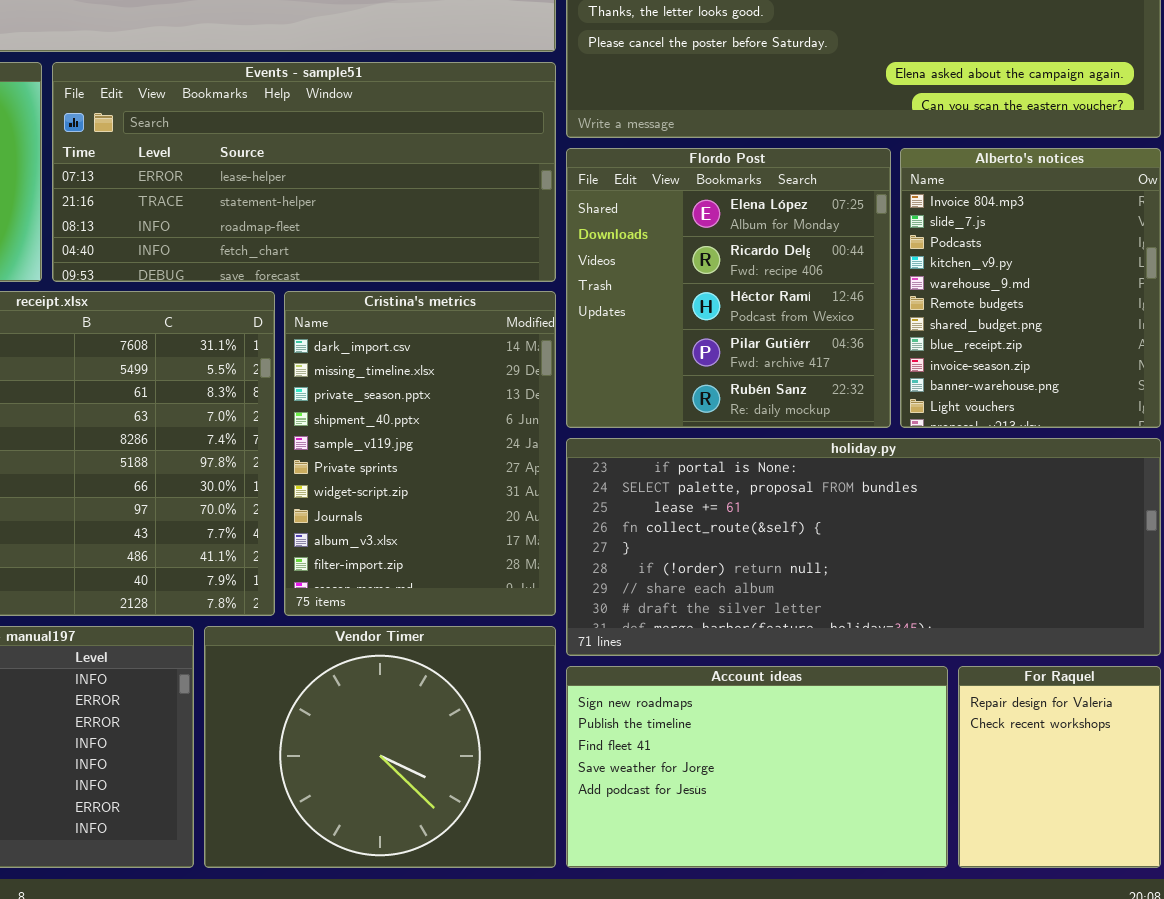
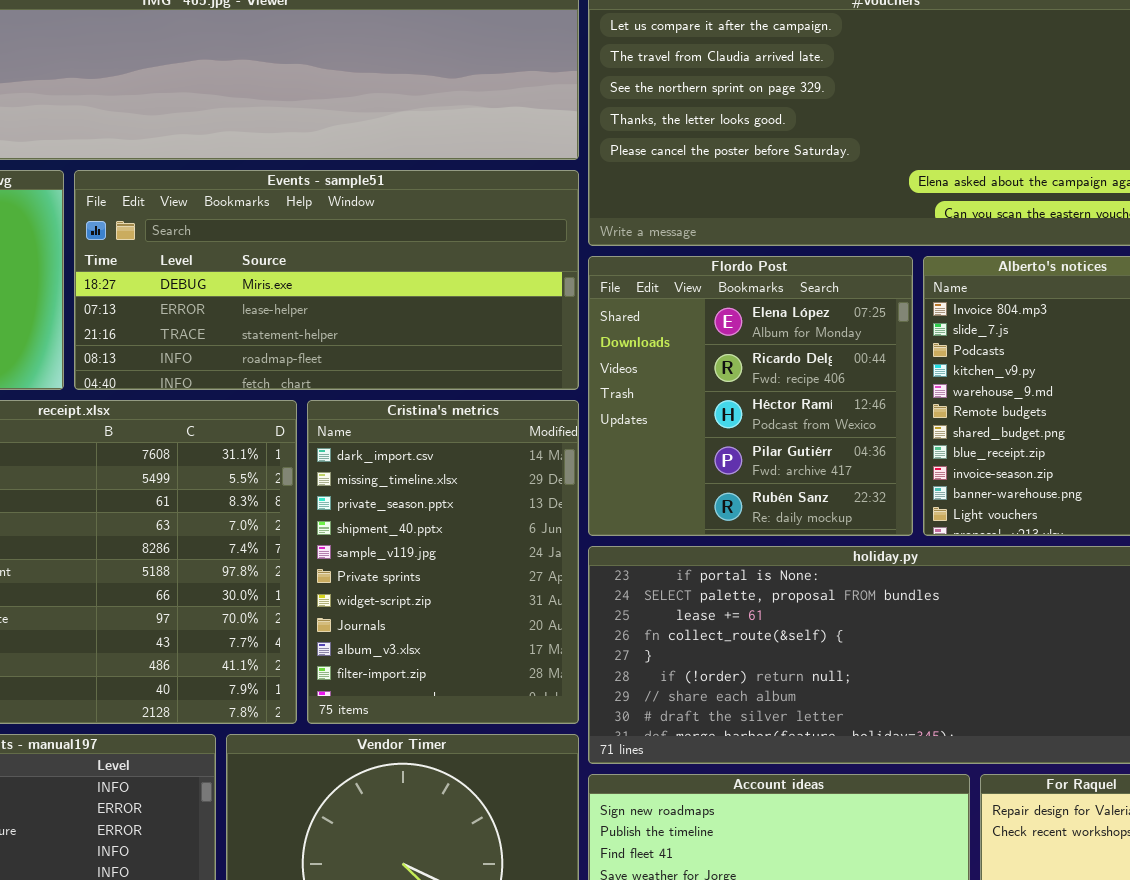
Events - sample51: [52,62,556,282] -> [74,170,579,390], scrolled up 1 row

